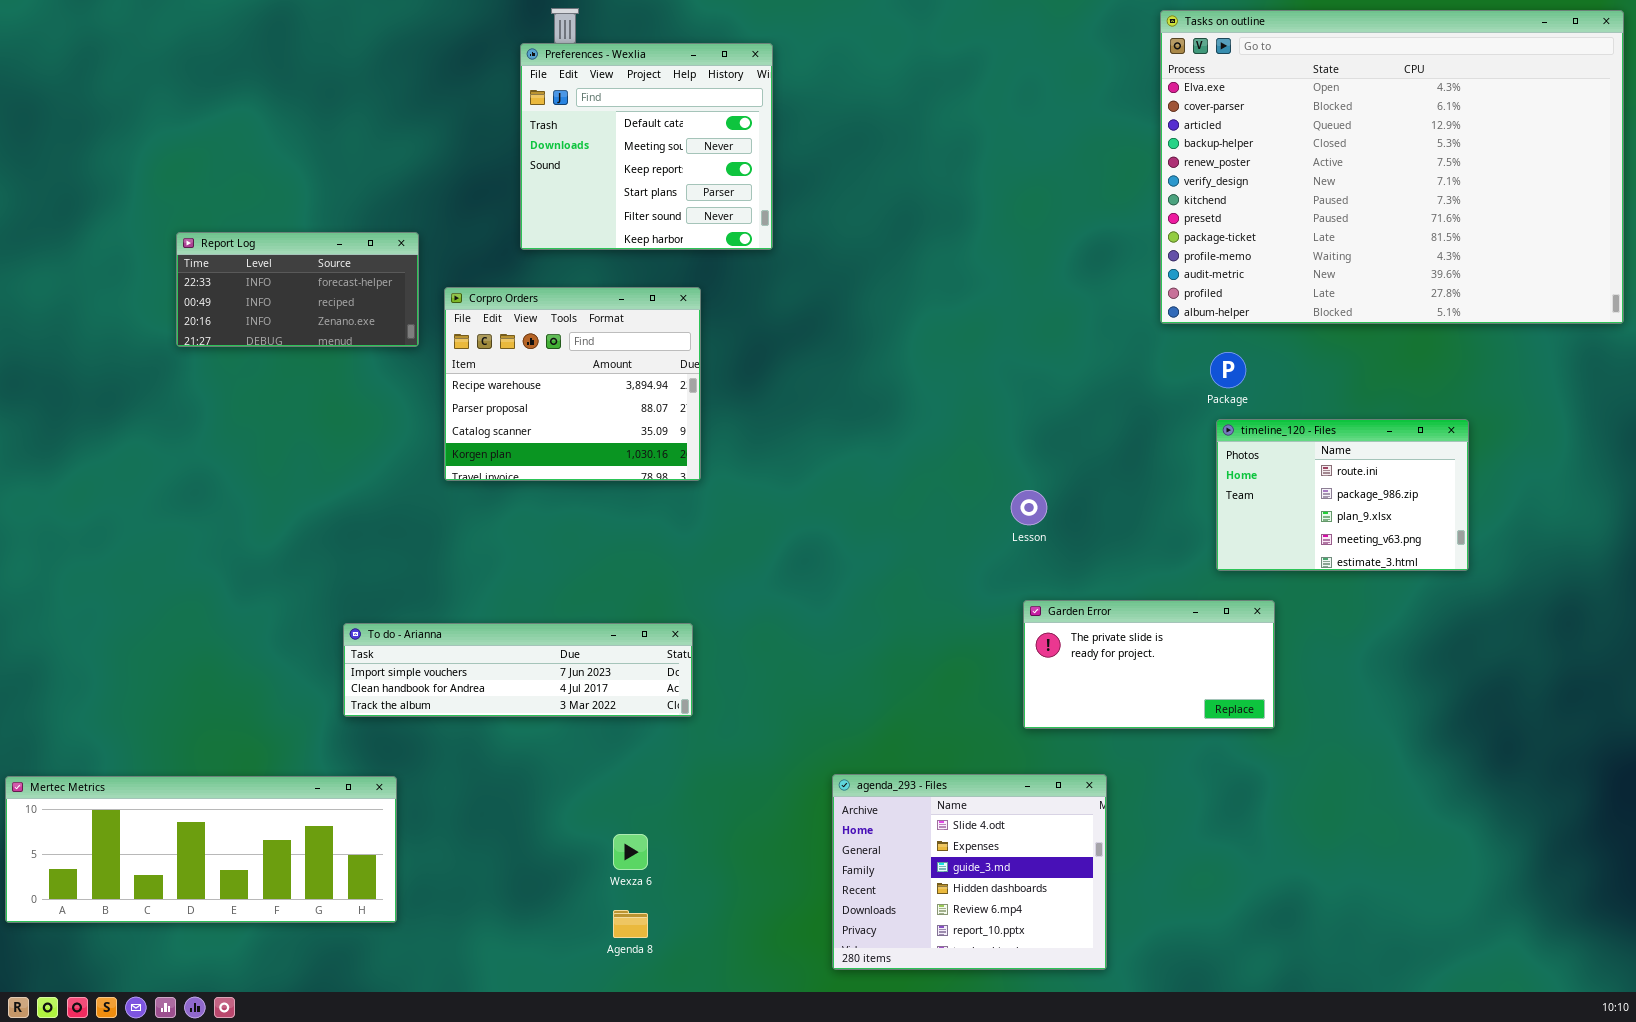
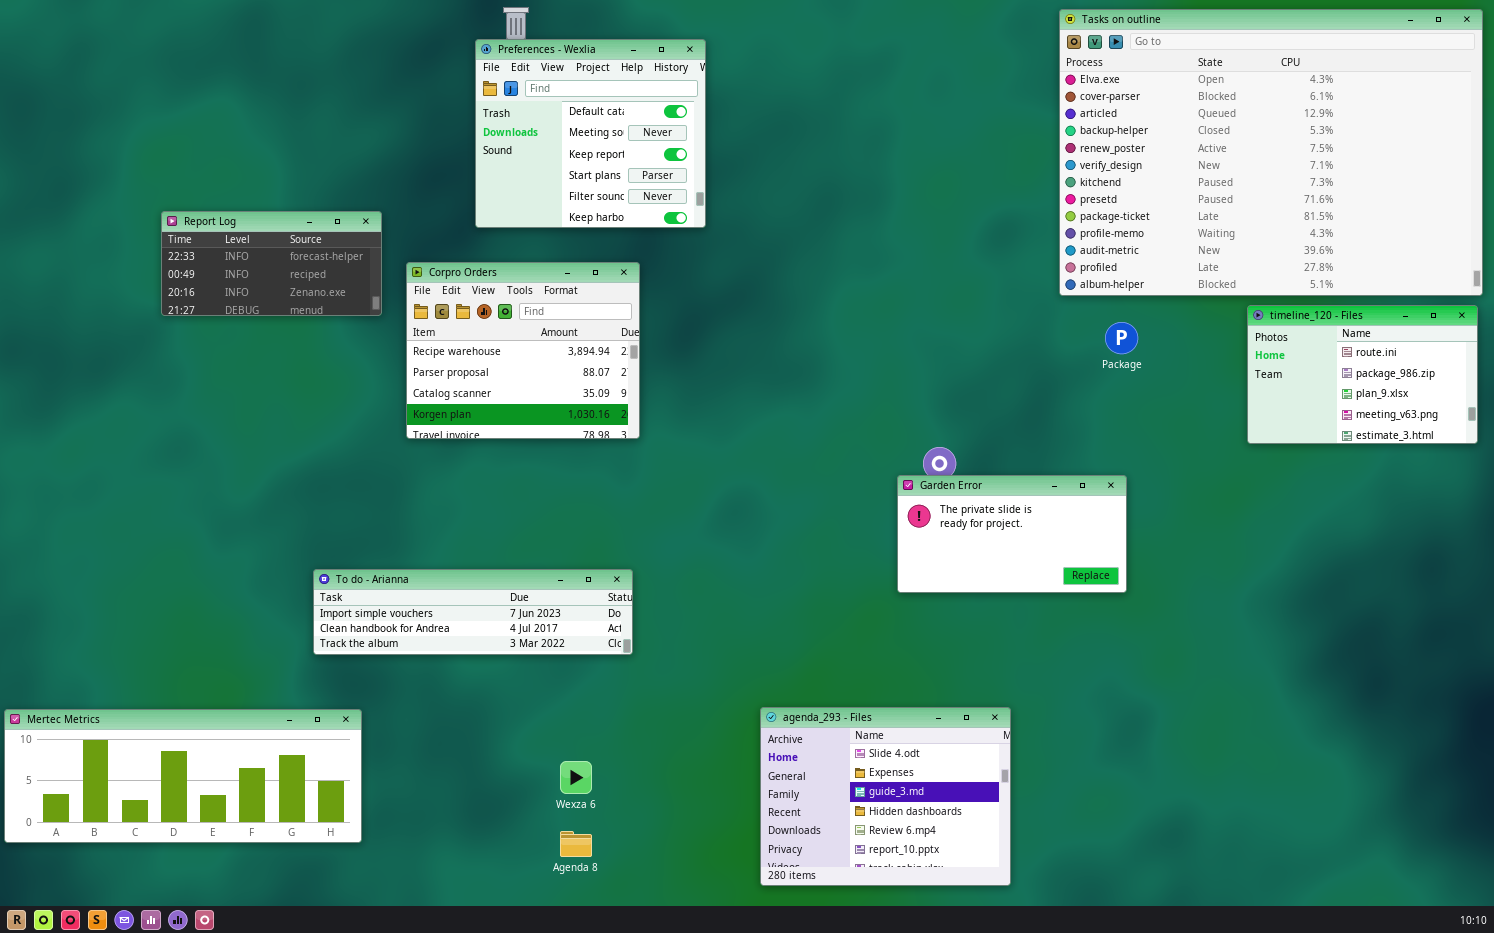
timeline_120 - Files: [1216,419,1469,571] -> [1247,305,1478,444], moved
Garden Error: [1023,600,1275,729] -> [897,475,1127,593], moved

